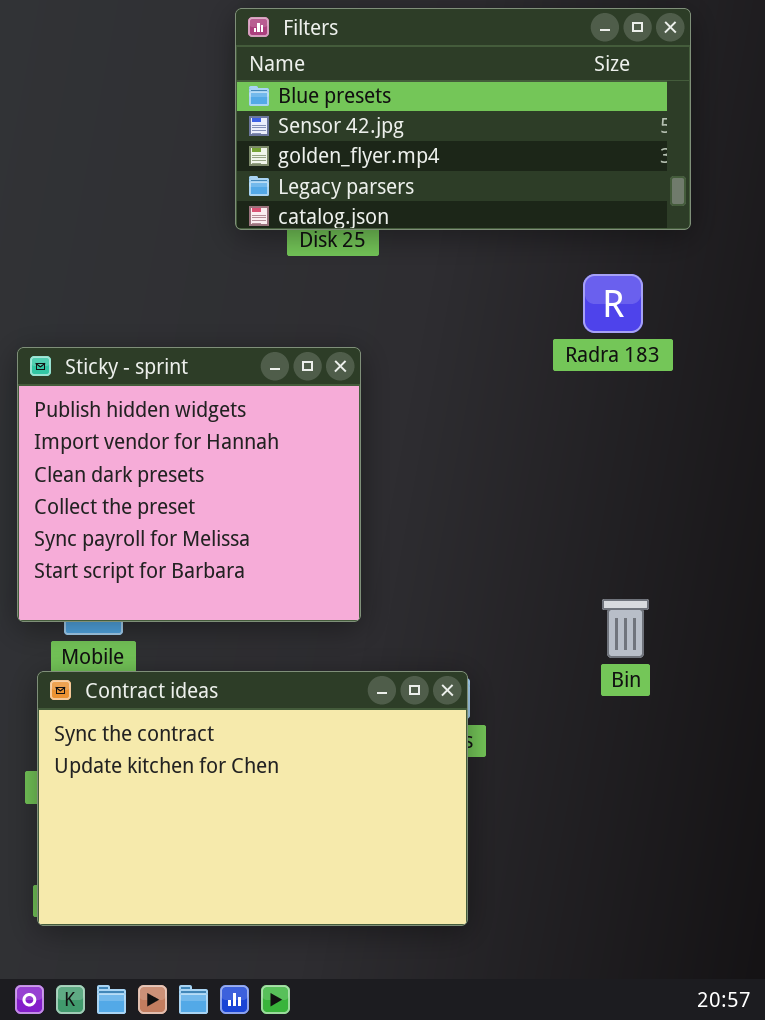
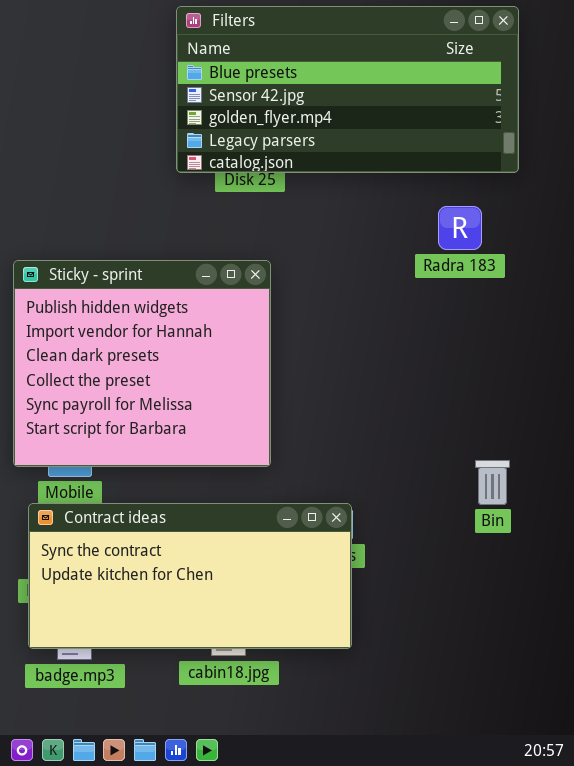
Bin: [602,599,649,658] -> [475,460,510,505], moved
Contract ideas: [37,671,468,926] -> [28,503,352,649], resized

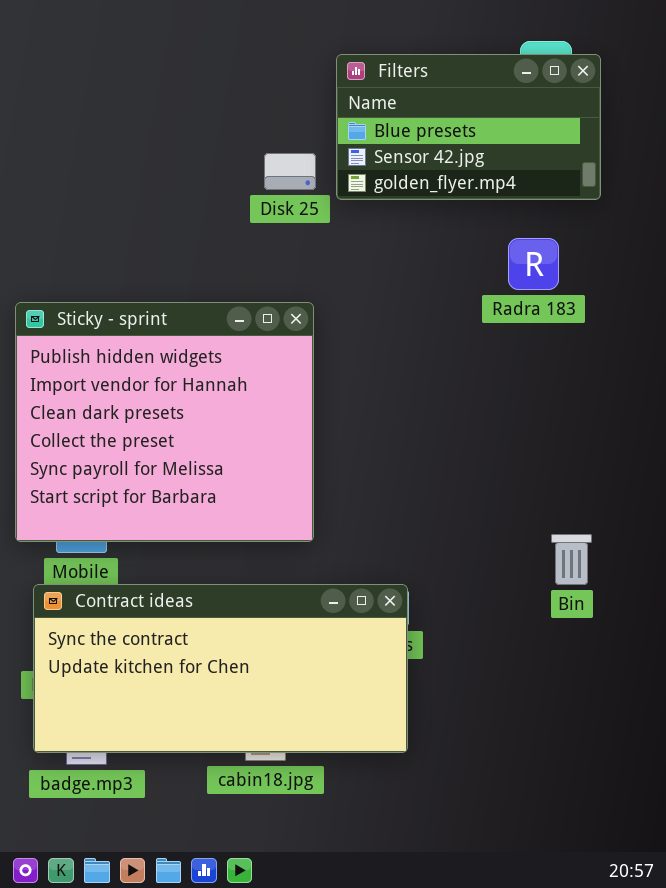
Filters: [176,6,519,173] -> [336,54,601,200], resized

